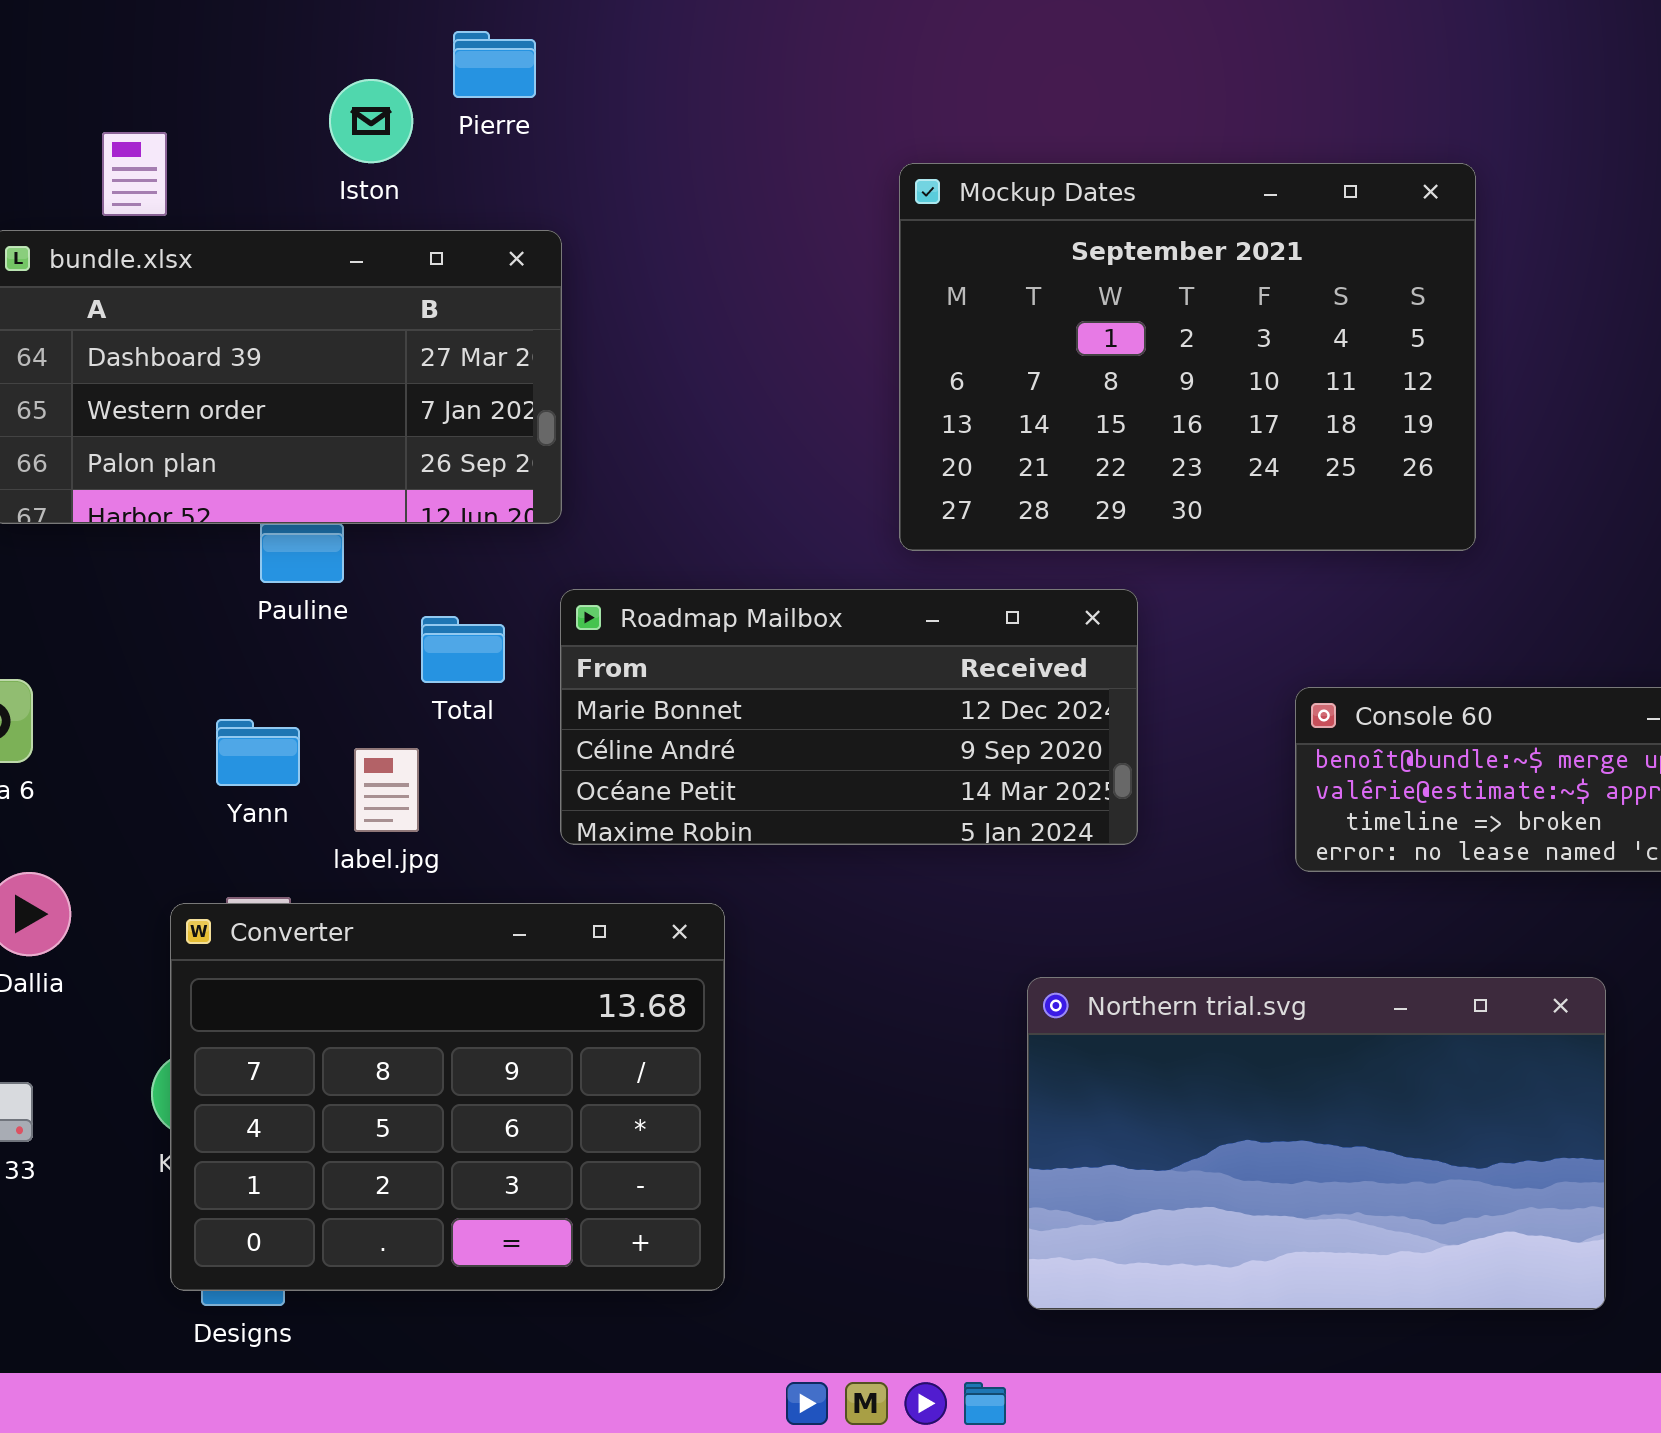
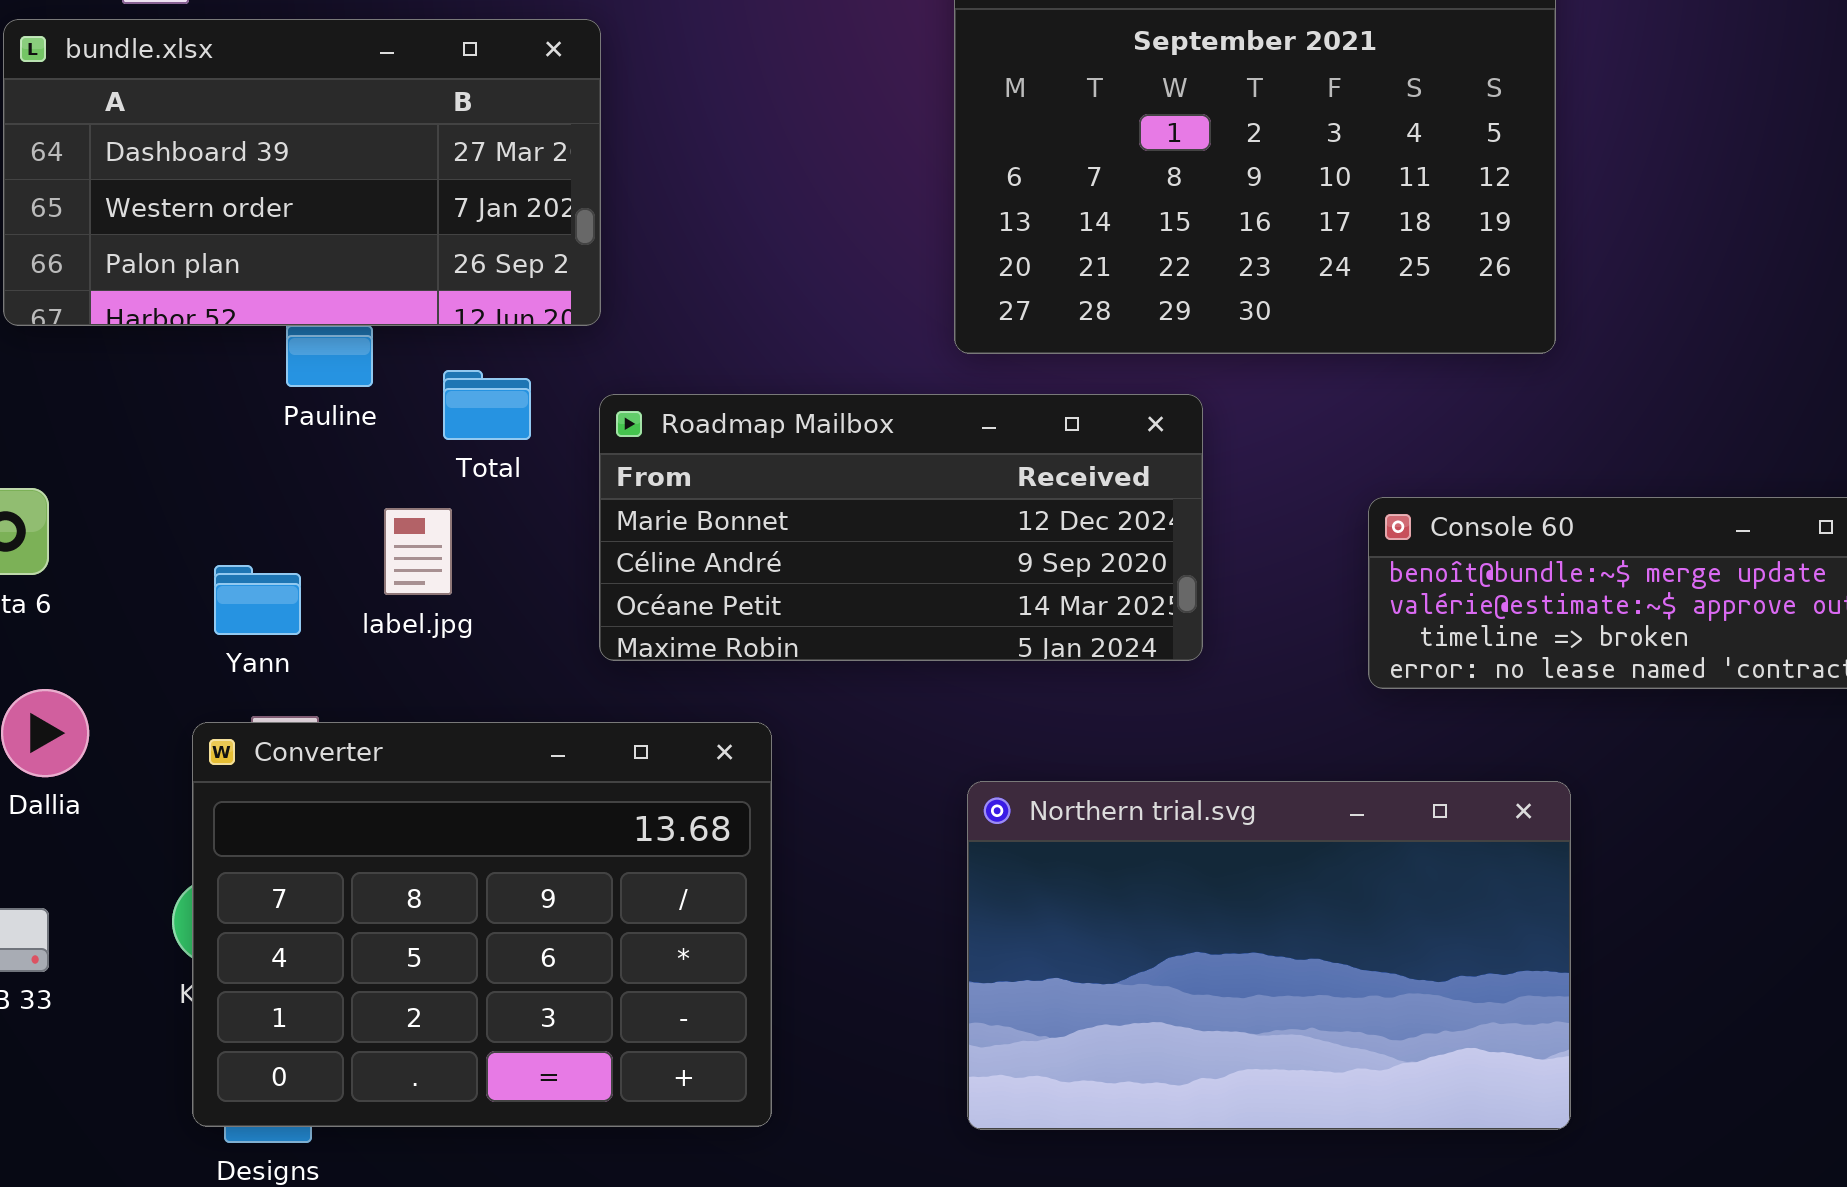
Total: [421,616,505,683] -> [443,370,531,440], moved
Yann: [216,719,300,786] -> [214,565,301,635], moved
label.jpg: [354,748,419,832] -> [384,508,452,595], moved
Northern trial.svg: [1027,977,1606,1310] -> [967,781,1571,1130], moved

